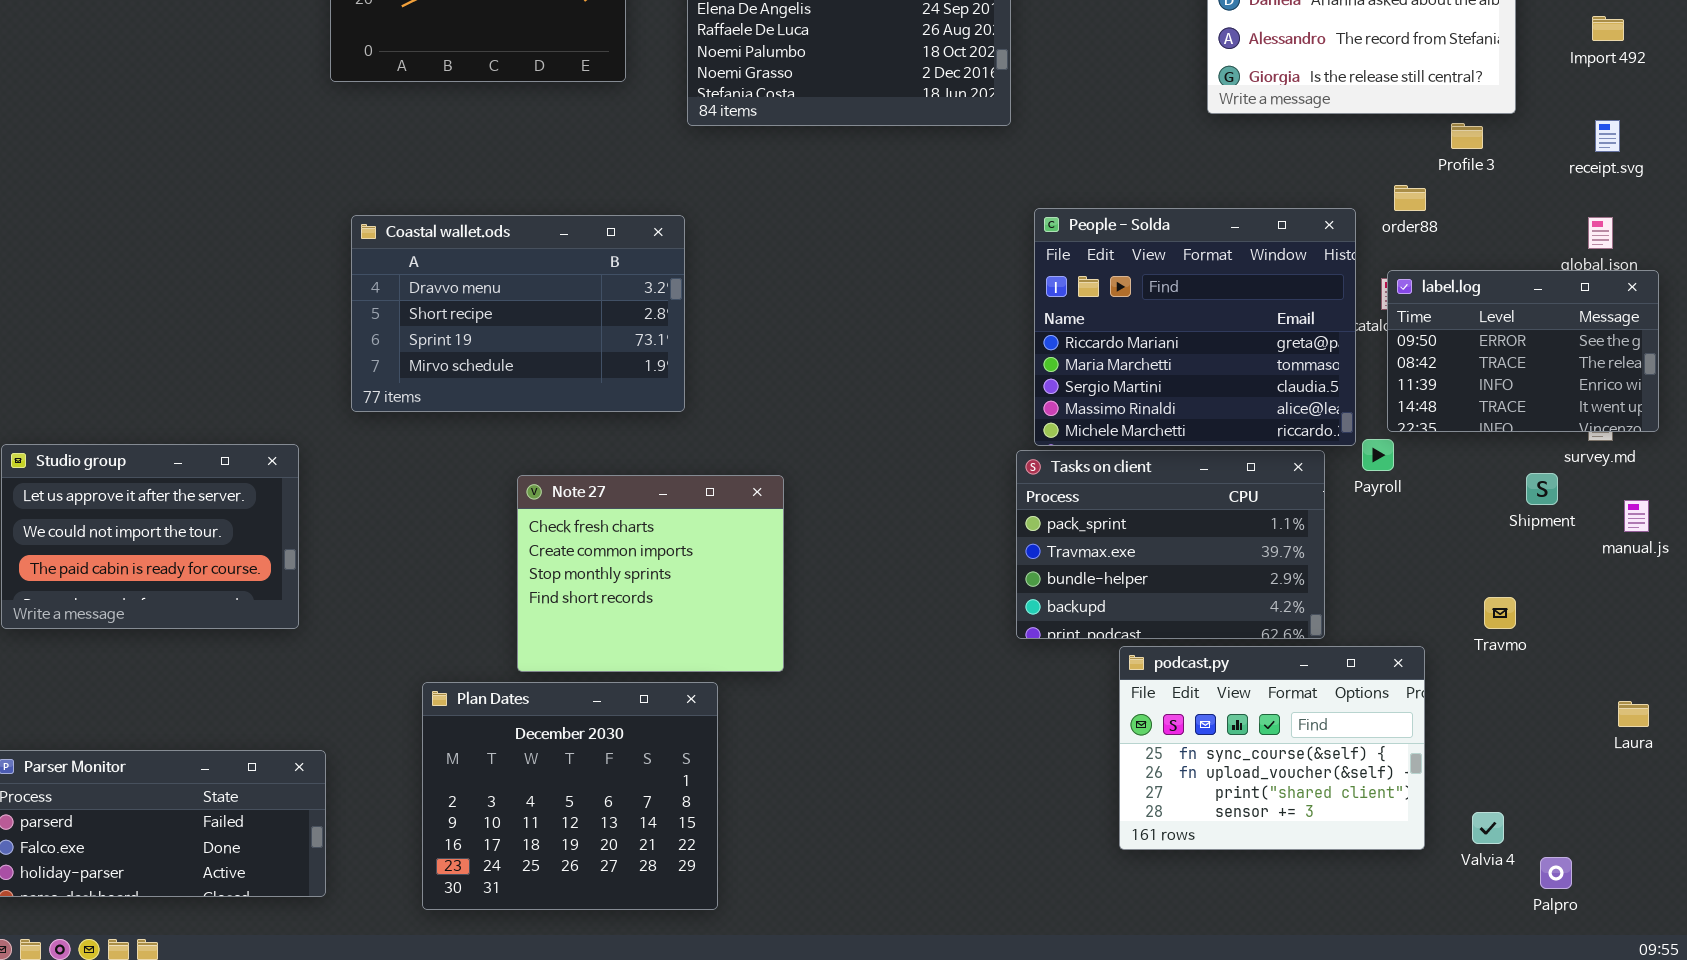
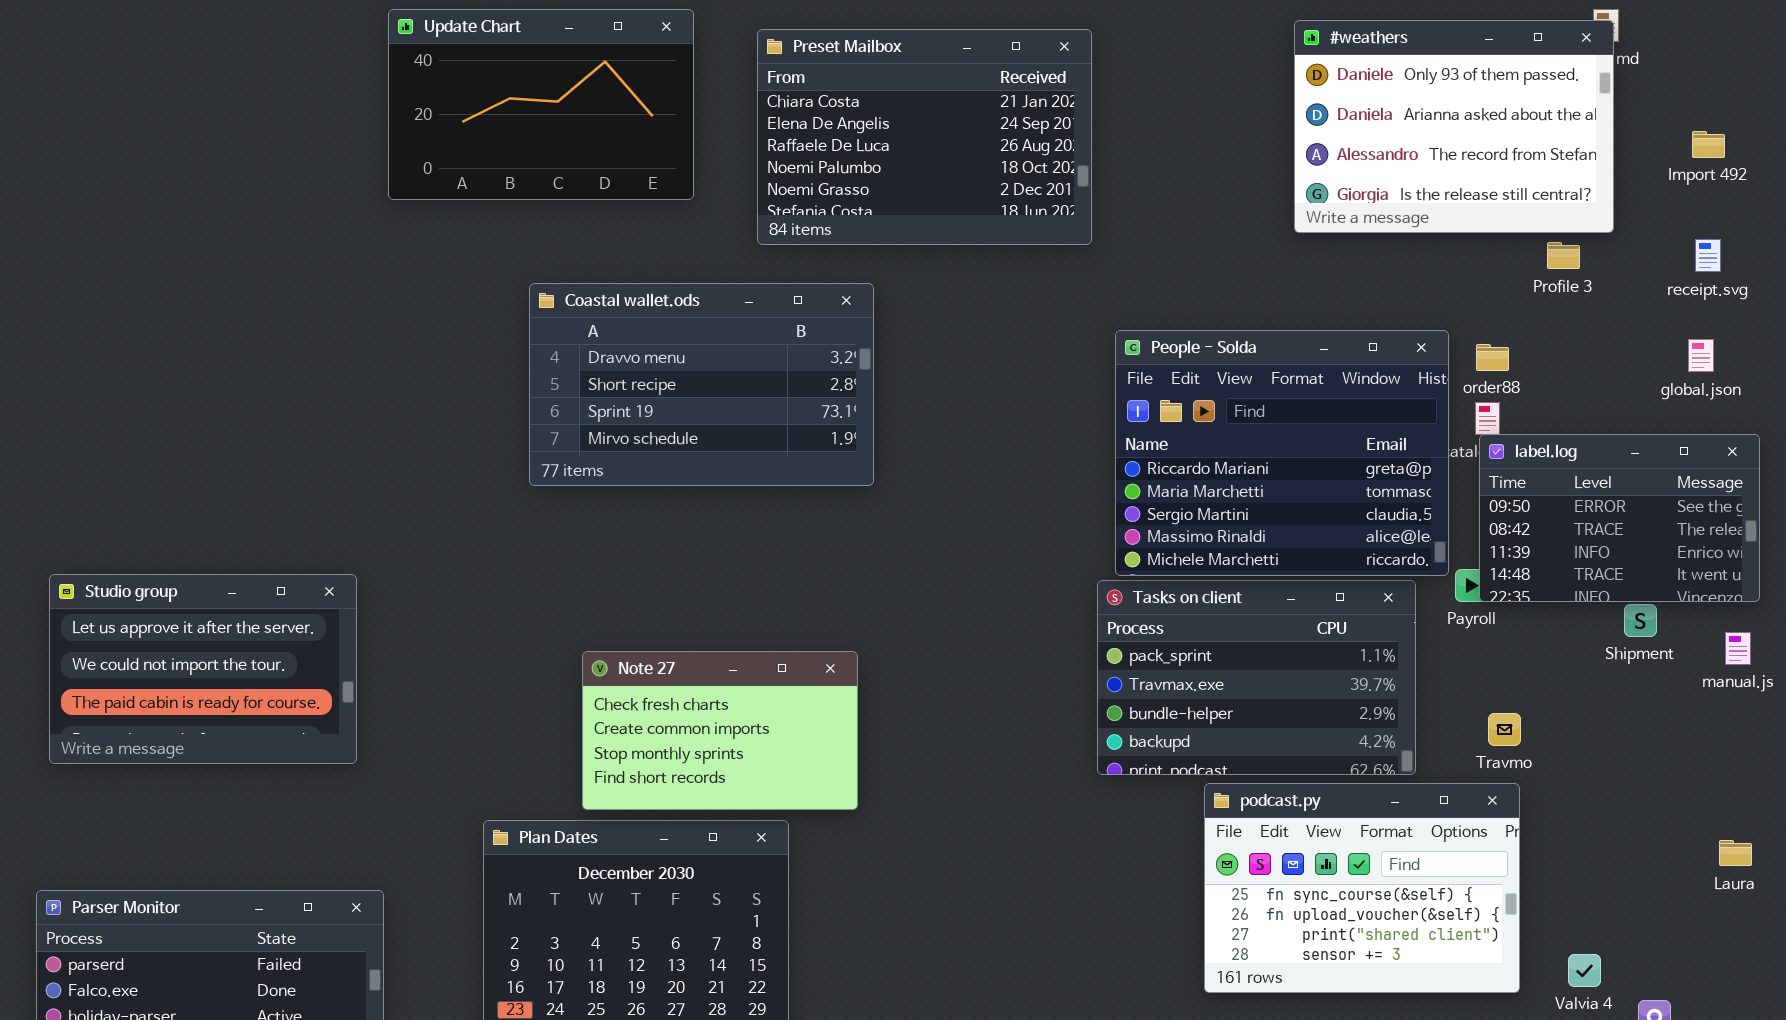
order88: [1394,185,1426,211] -> [1476,344,1509,371], moved
Coastal wallet.ods: [351,215,685,412] -> [529,283,874,486], moved
label.log: [1387,270,1659,432] -> [1479,434,1760,602], moved
Note 27: [517,475,784,672] -> [582,651,858,810], resized
Travmo: [1484,597,1516,629] -> [1488,713,1521,746], moved

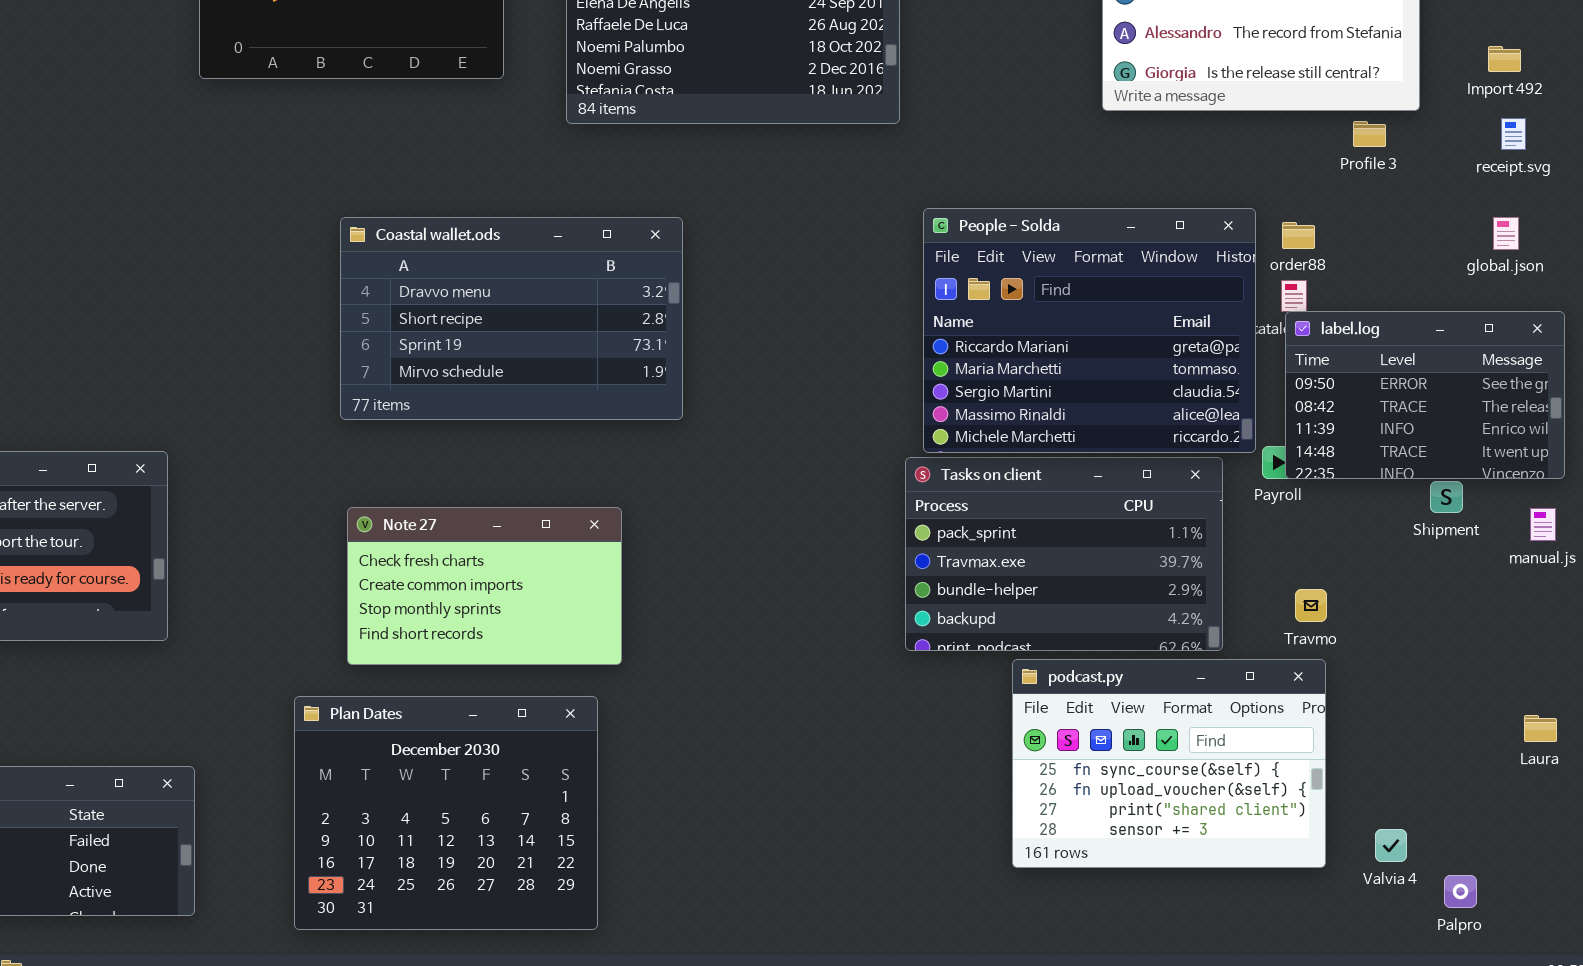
Import 492: [1692,131,1725,158] -> [1488,46,1521,72], moved
Coastal wallet.ods: [529,283,874,486] -> [340,217,683,420], moved
Note 27: [582,651,858,810] -> [347,507,622,665], moved

